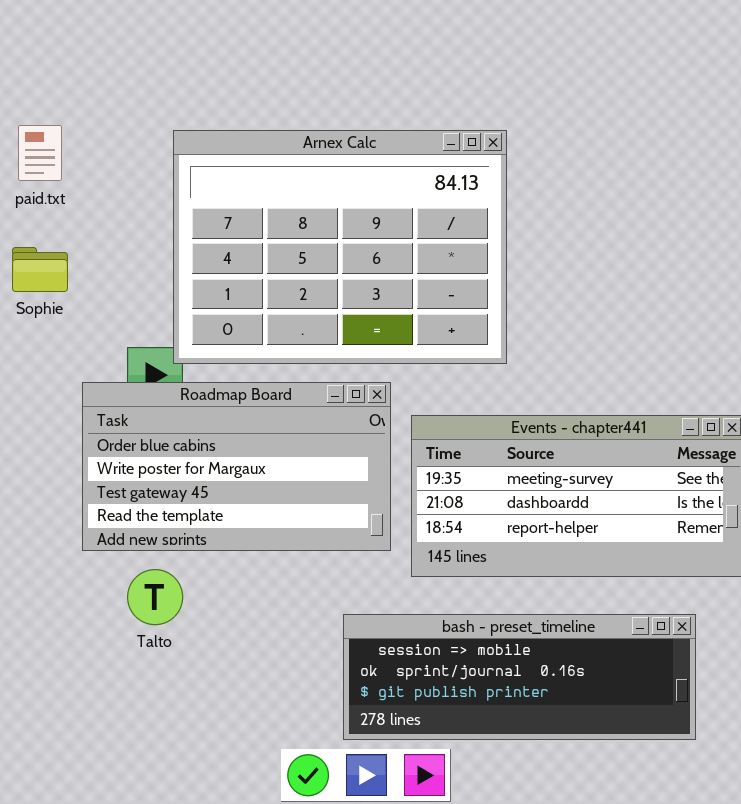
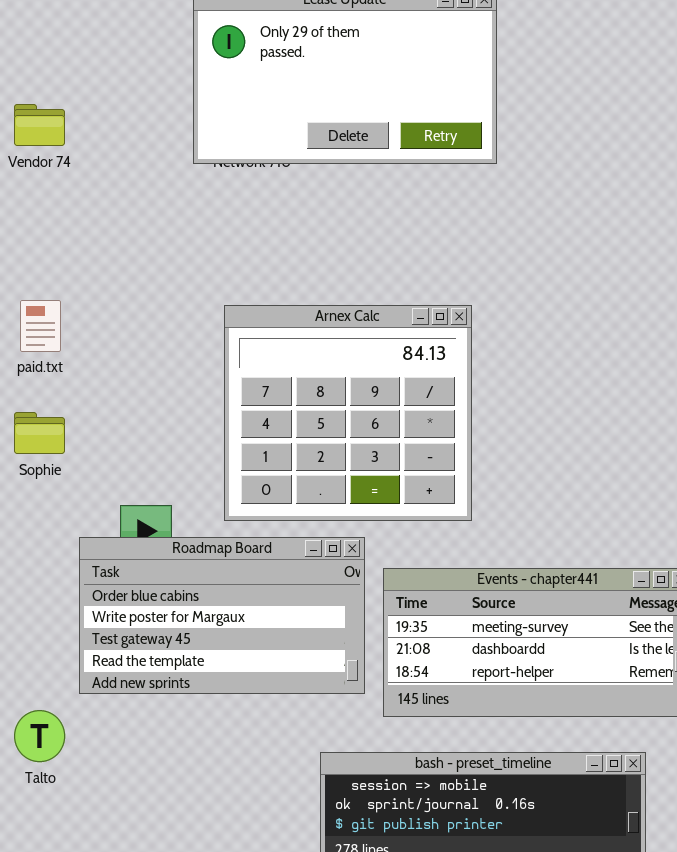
Arnex Calc: [173,130,507,364] -> [224,305,472,521], resized
Talto: [127,569,183,625] -> [14,710,65,762], moved

